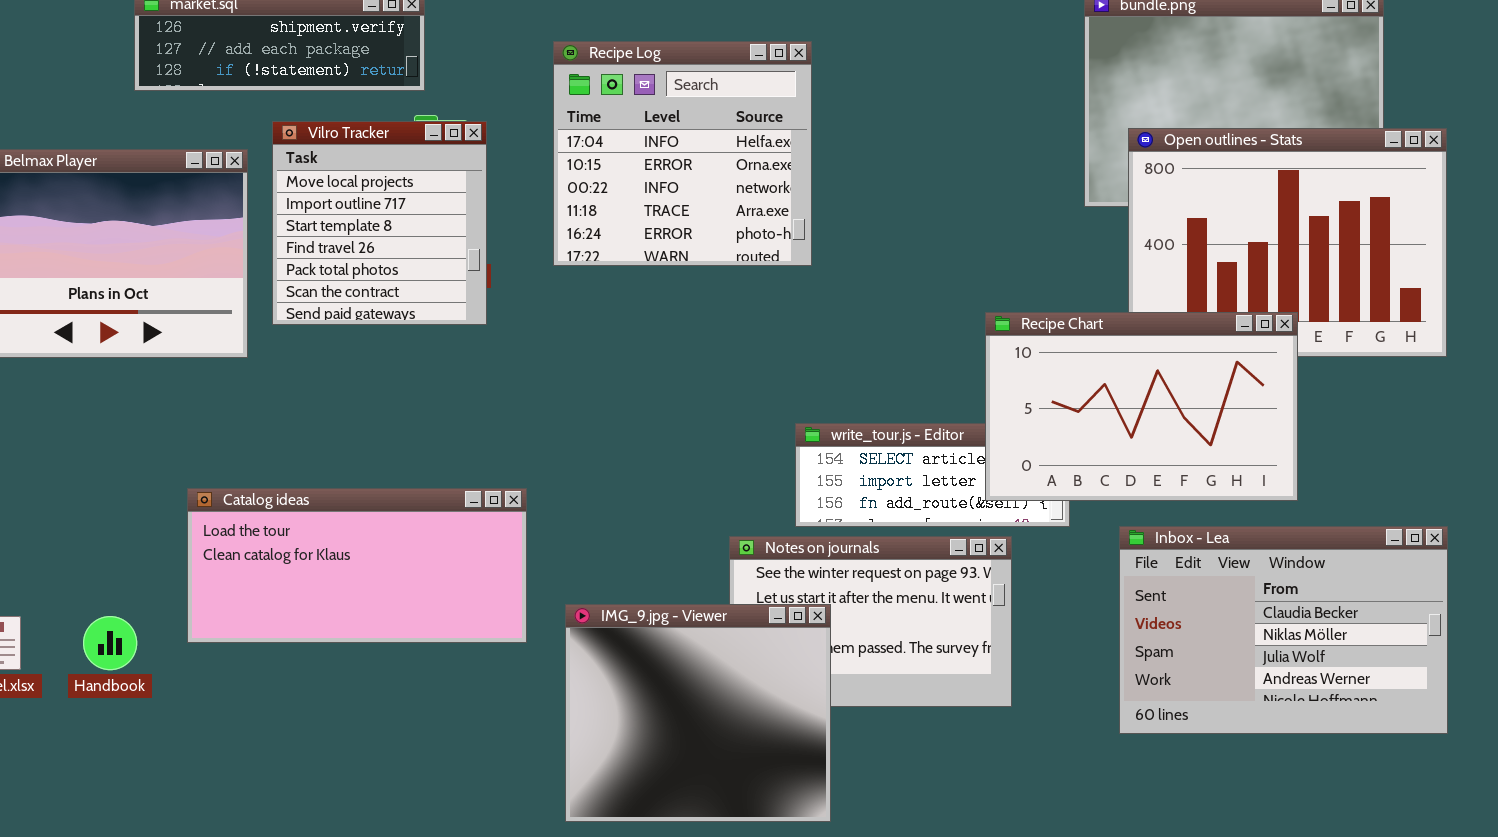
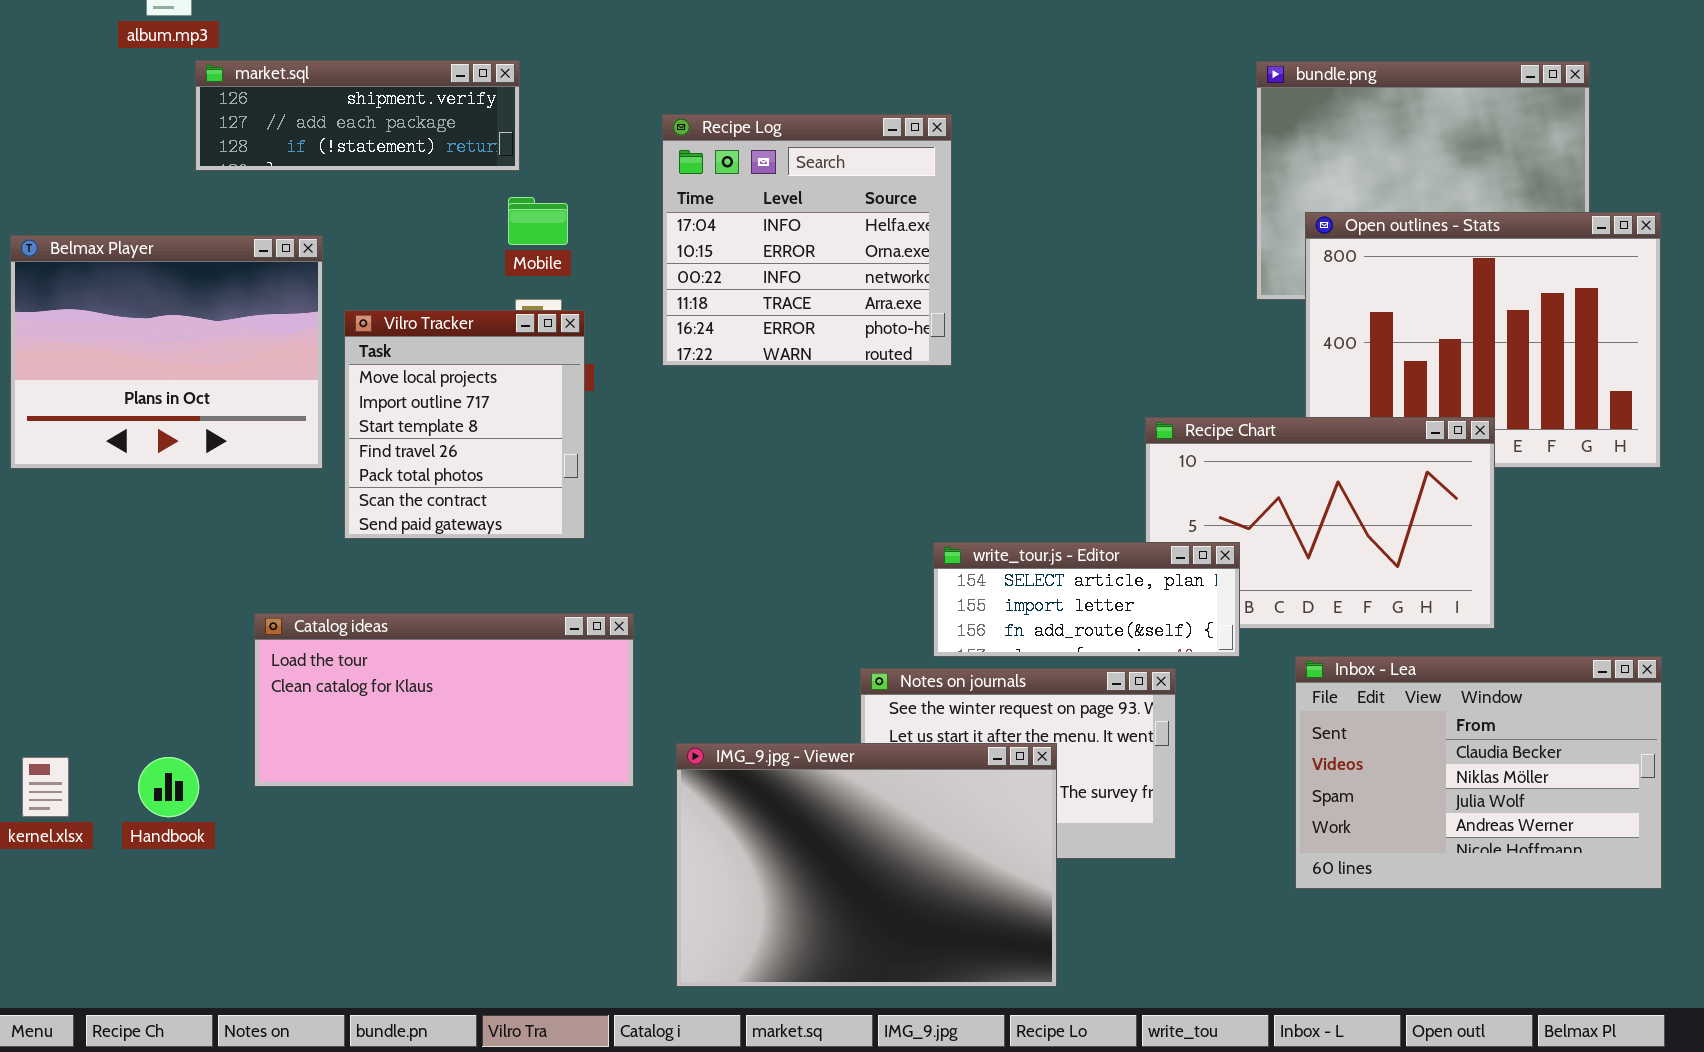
Vilro Tracker: [272,121,487,325] -> [344,310,585,539], moved
write_tour.js - Editor: [795,423,1070,527] -> [933,542,1240,657], raised
IMG_9.jpg - Viewer: [565,604,831,822] -> [676,743,1057,987], resized

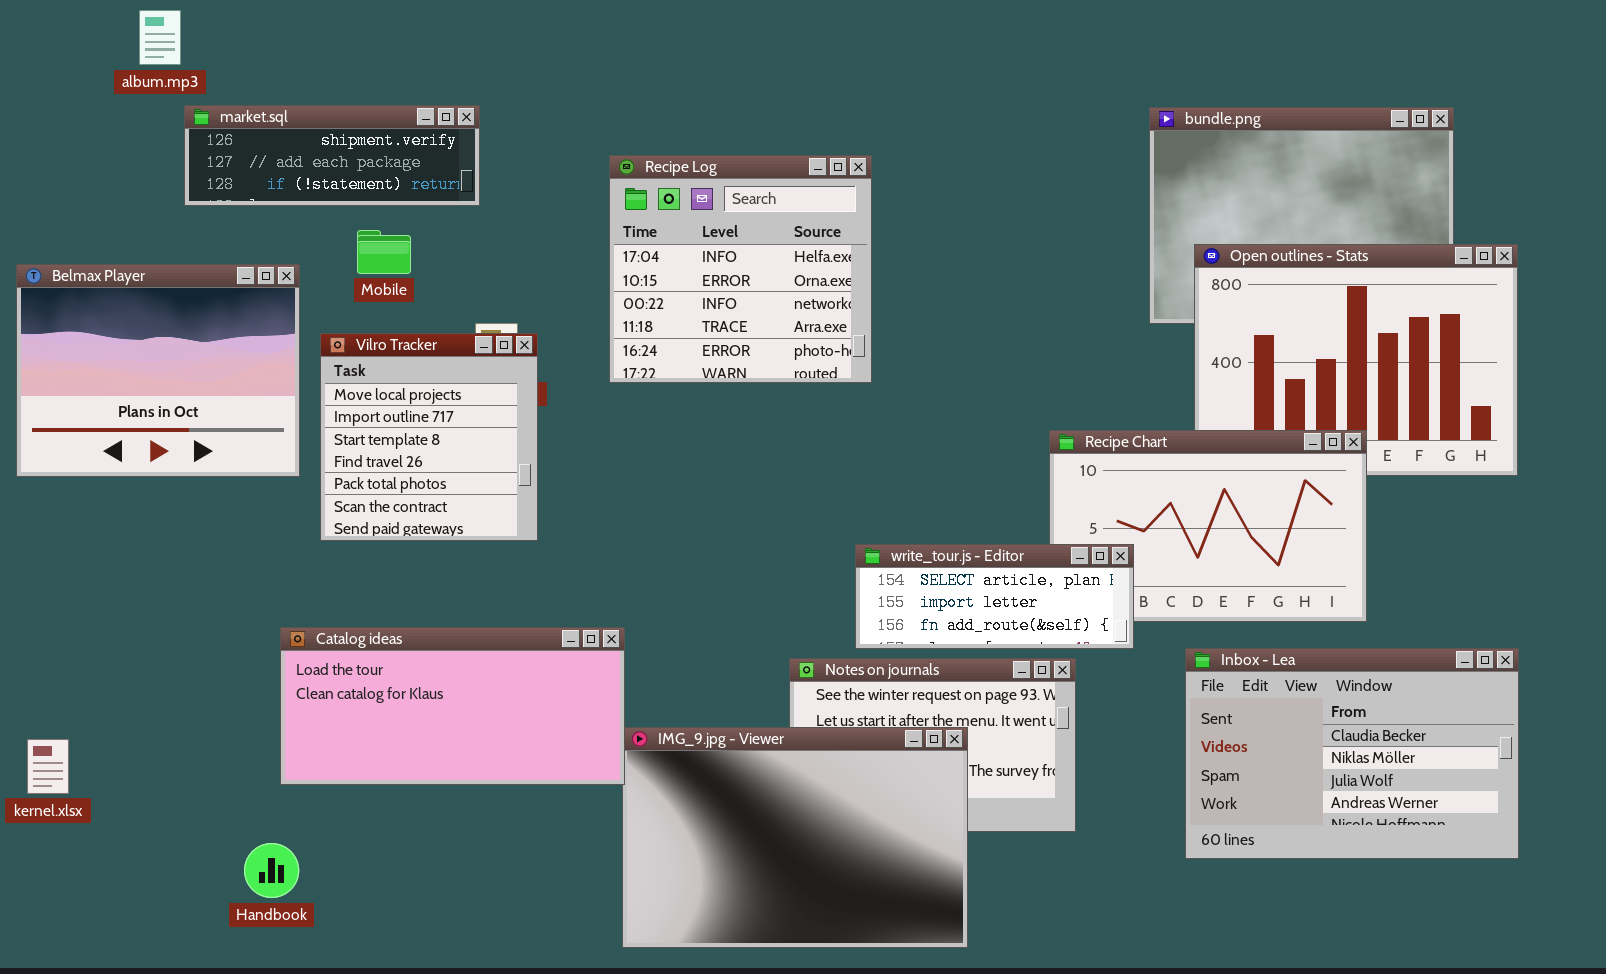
Mobile: [508,197,568,245] -> [357,230,411,274], moved
Catalog ideas: [254,613,634,787] -> [280,627,625,785], moved
Handbook: [138,757,199,817] -> [244,843,299,898], moved

